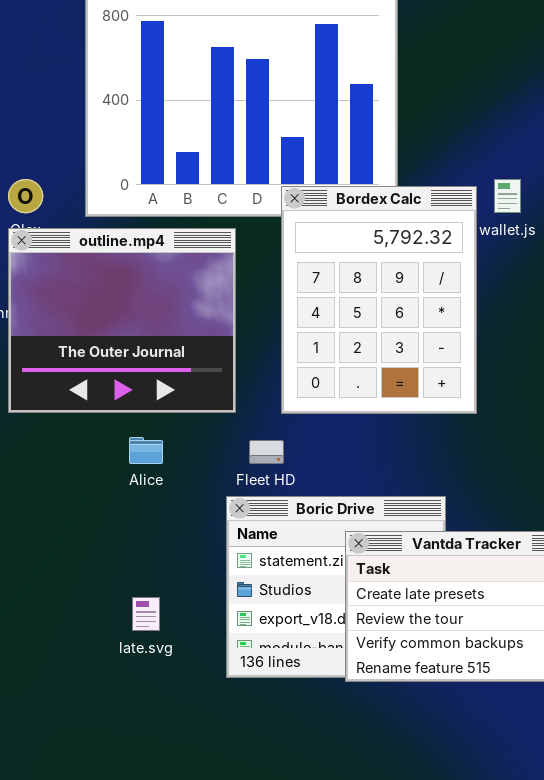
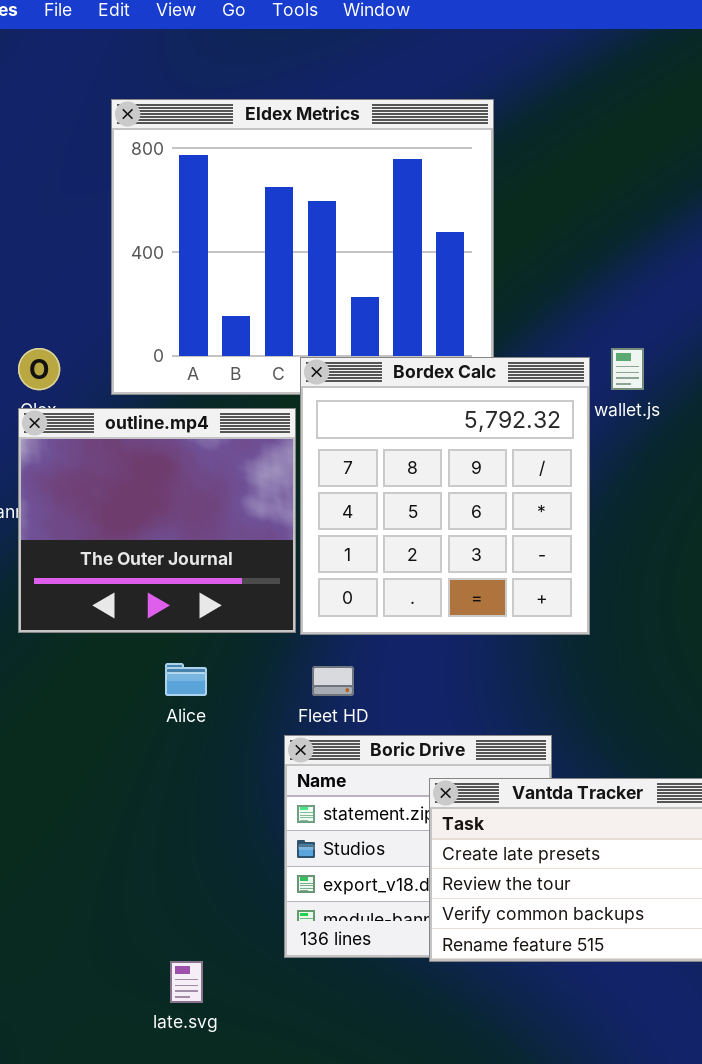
Bordex Calc: [281,186,477,414] -> [300,357,590,635], resized
late.svg: [132,597,160,631] -> [170,961,203,1003], moved

